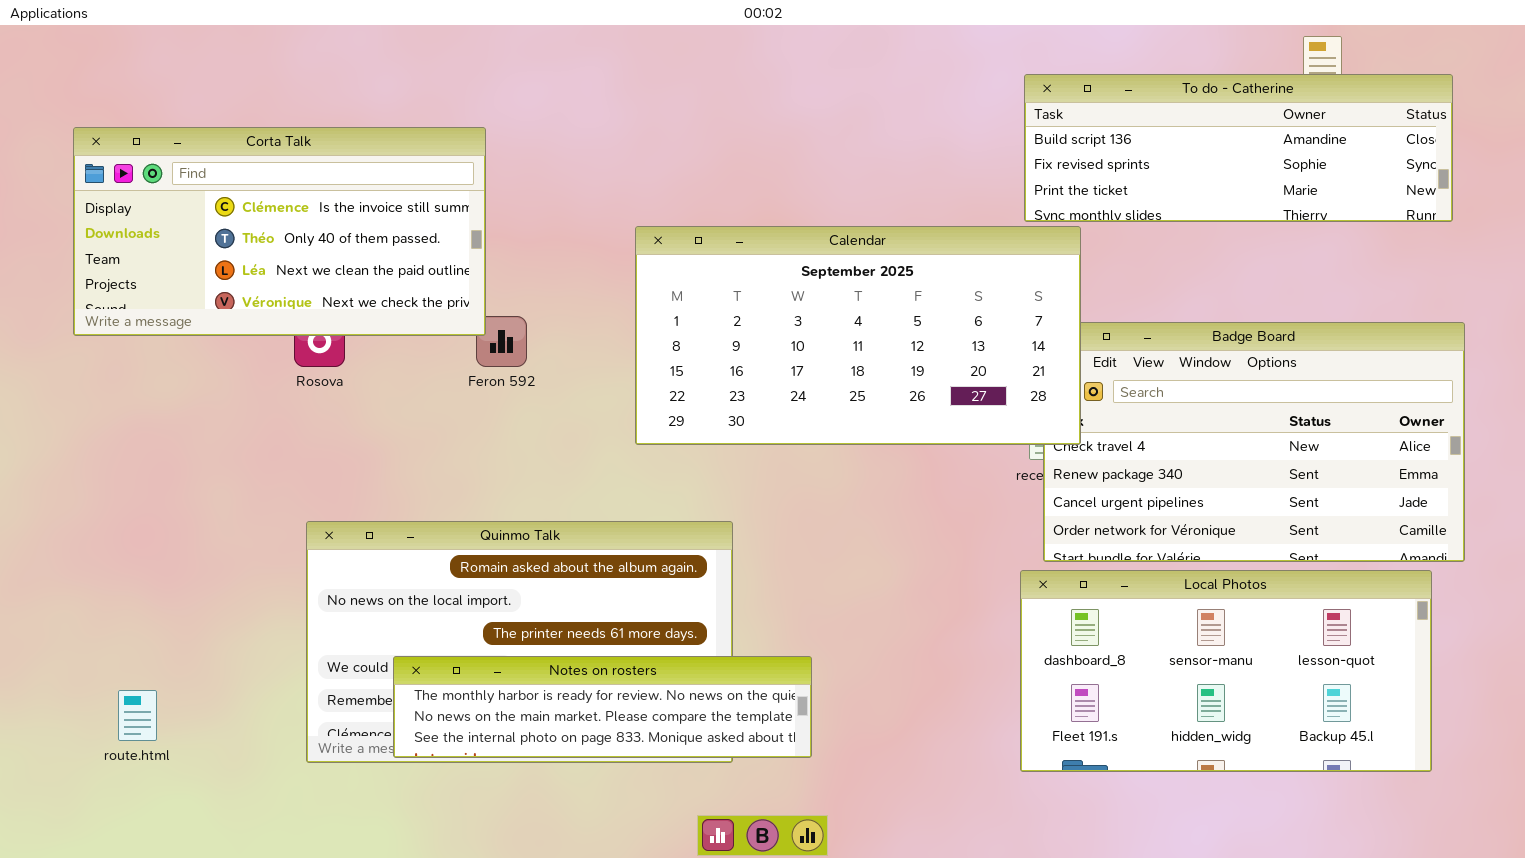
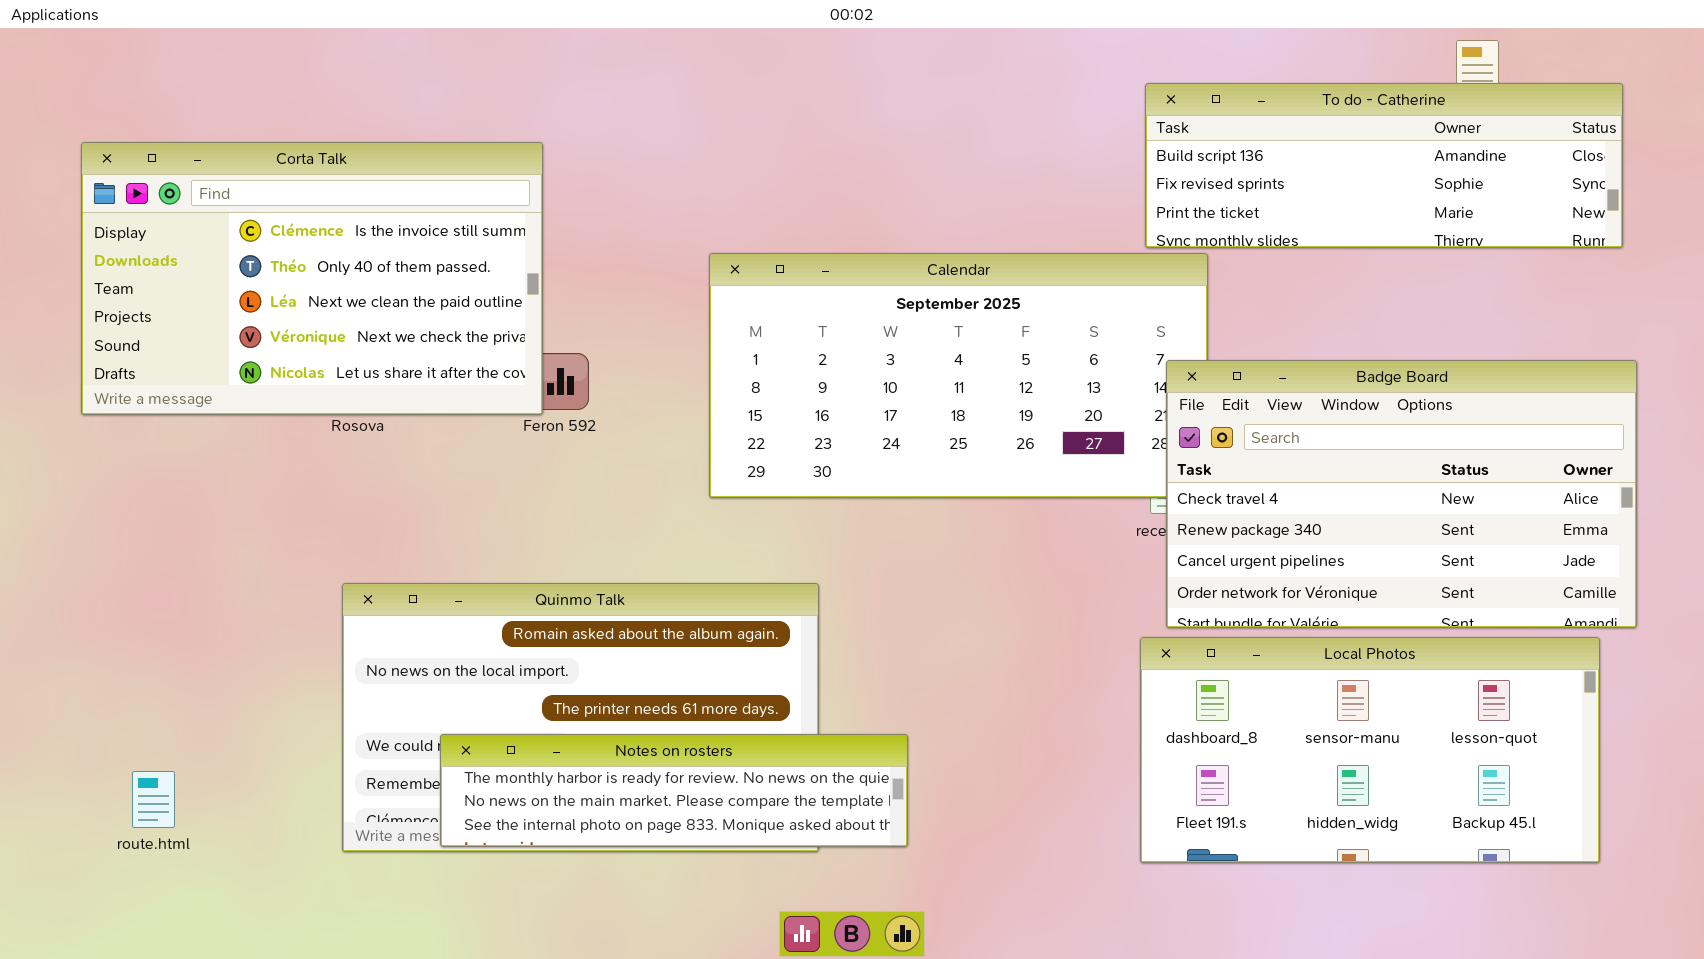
Corta Talk: [73,127,486,336] -> [81,142,543,415], resized
Badge Board: [1043,322,1465,562] -> [1166,360,1637,628], raised

